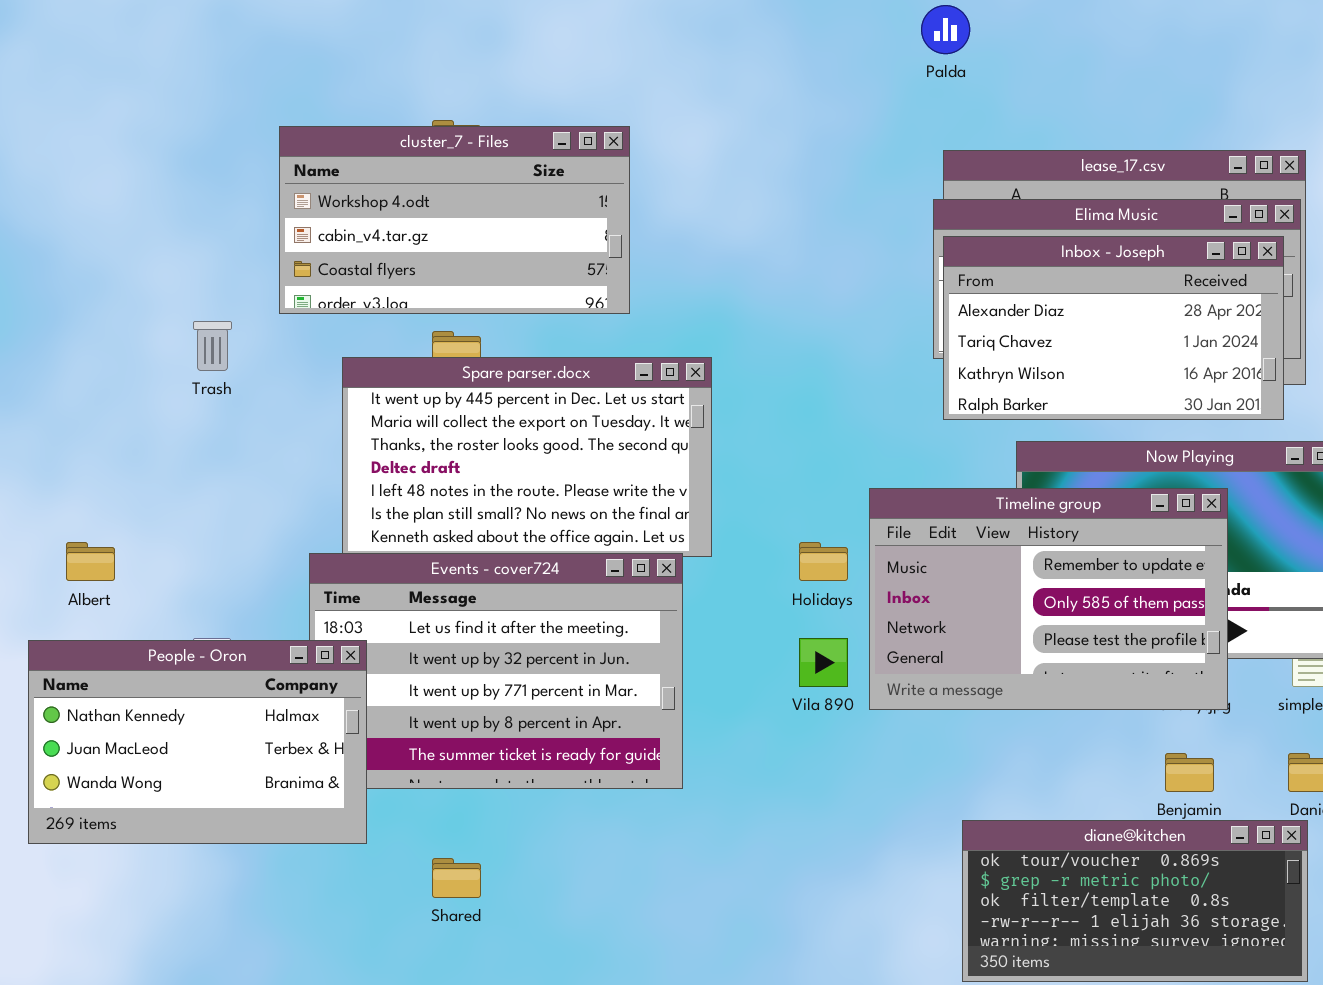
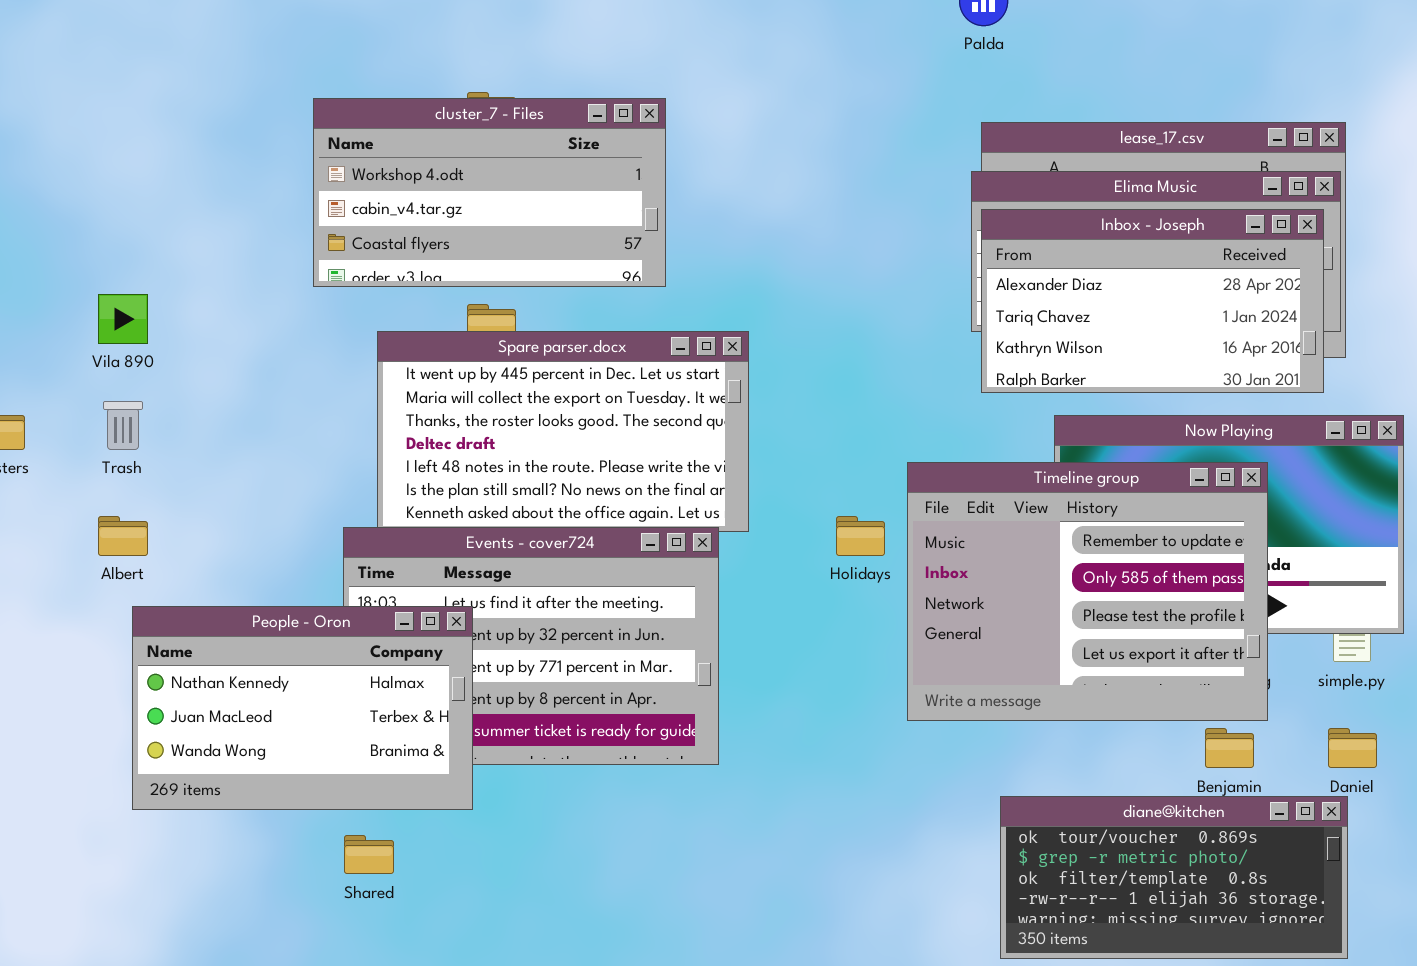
Trash: [193,321,232,371] -> [103,401,143,450], moved
Timeline group: [869,488,1228,710] -> [907,462,1268,721], resized
Vila 890: [799,638,848,687] -> [98,294,148,344], moved
People - Oron: [28,640,367,844] -> [132,606,473,810], moved
Shared: [432,858,481,898] -> [344,835,394,874], moved

